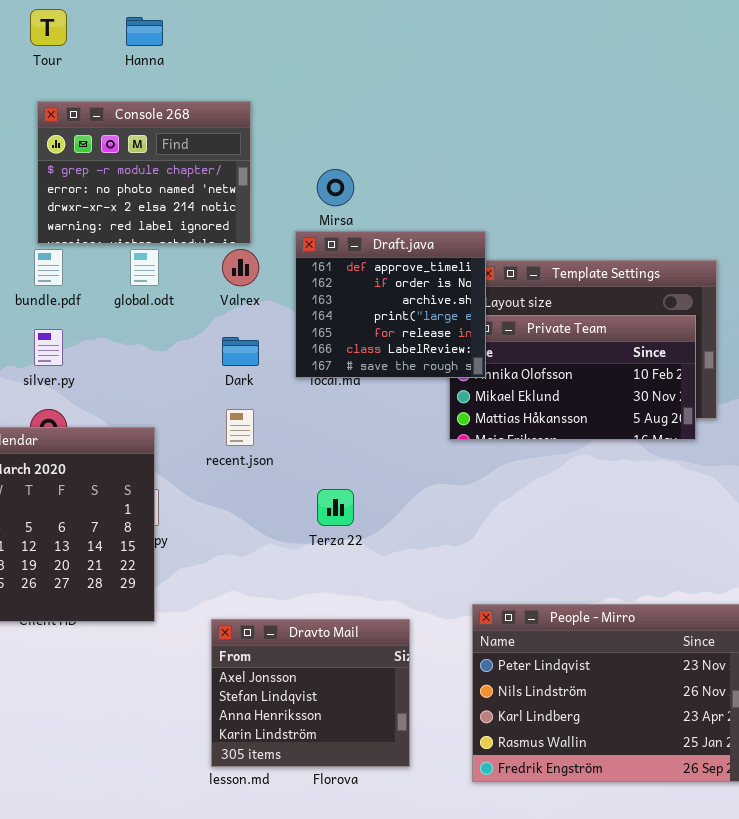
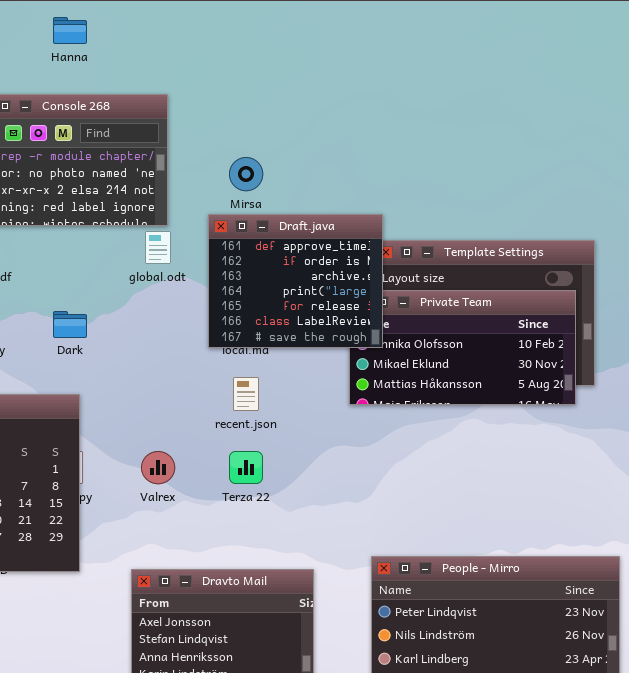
global.odt: [130,249,159,286] -> [145,231,171,264], moved
Valrex: [222,249,259,286] -> [141,451,175,484], moved
Dark: [222,337,259,366] -> [53,311,87,338], moved
recent.json: [226,409,254,446] -> [233,377,259,411], moved

